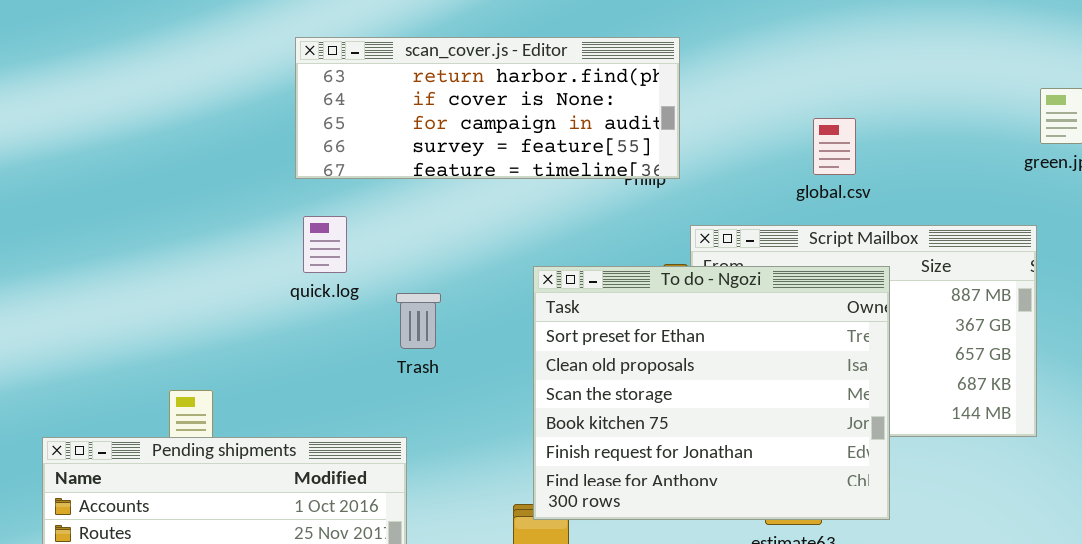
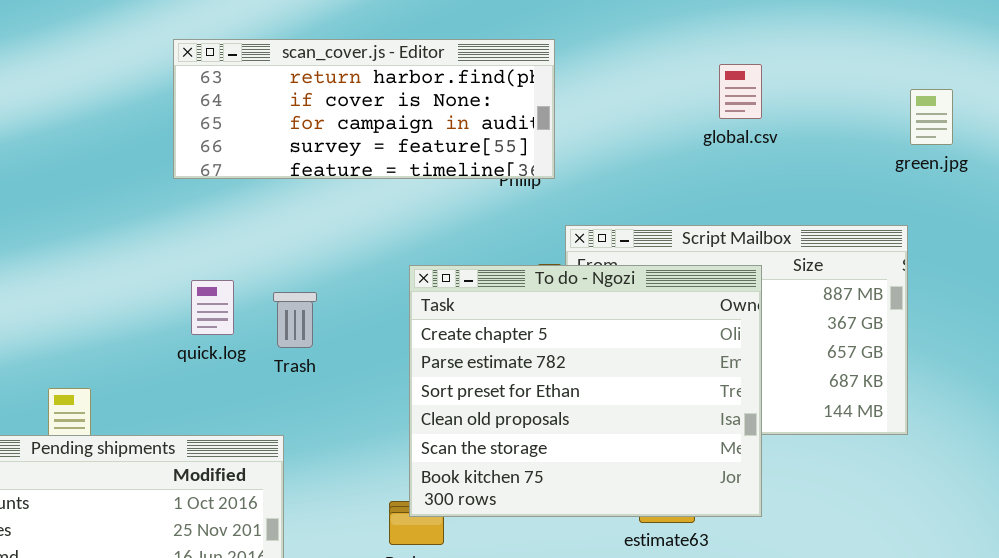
global.csv: [813,118,856,175] -> [719,64,762,119], moved
quick.log: [303,216,347,273] -> [191,280,234,335], moved
To do - Ngozi: [533,266,890,520] -> [409,265,762,517], scrolled up 2 rows

